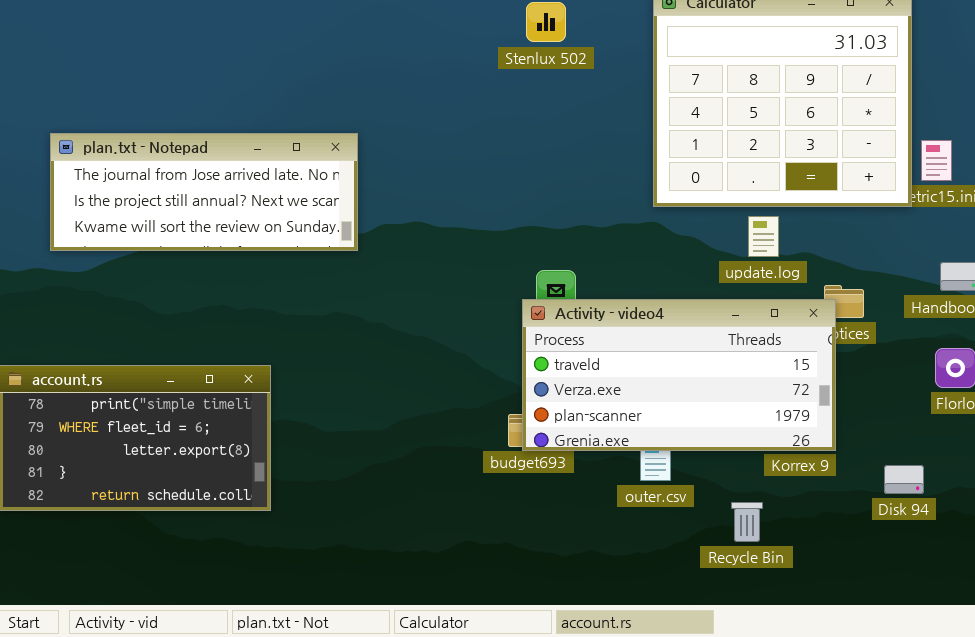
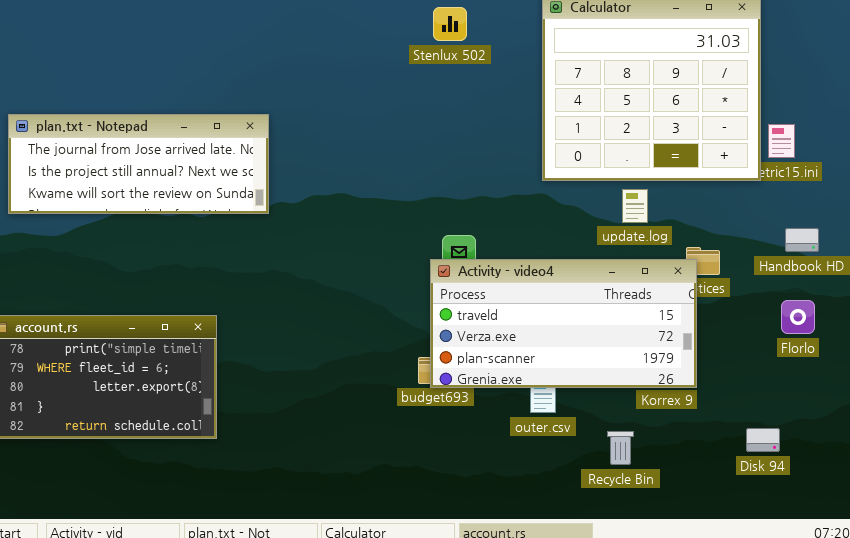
plan.txt - Notepad: [50,133,358,251] -> [8,114,269,214], moved
Disk 94: [884,465,924,494] -> [746,428,780,452], moved

